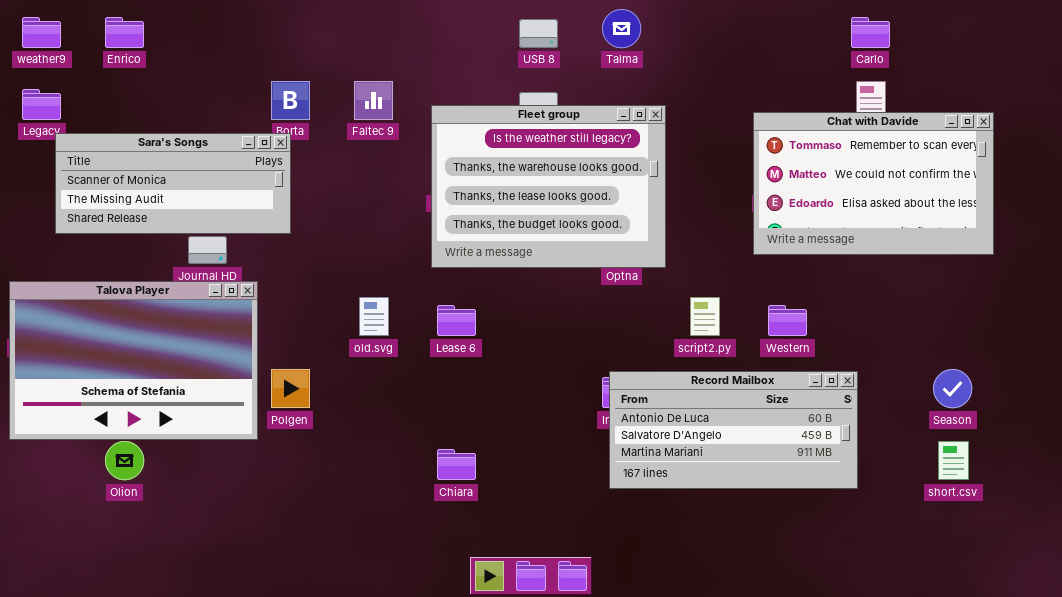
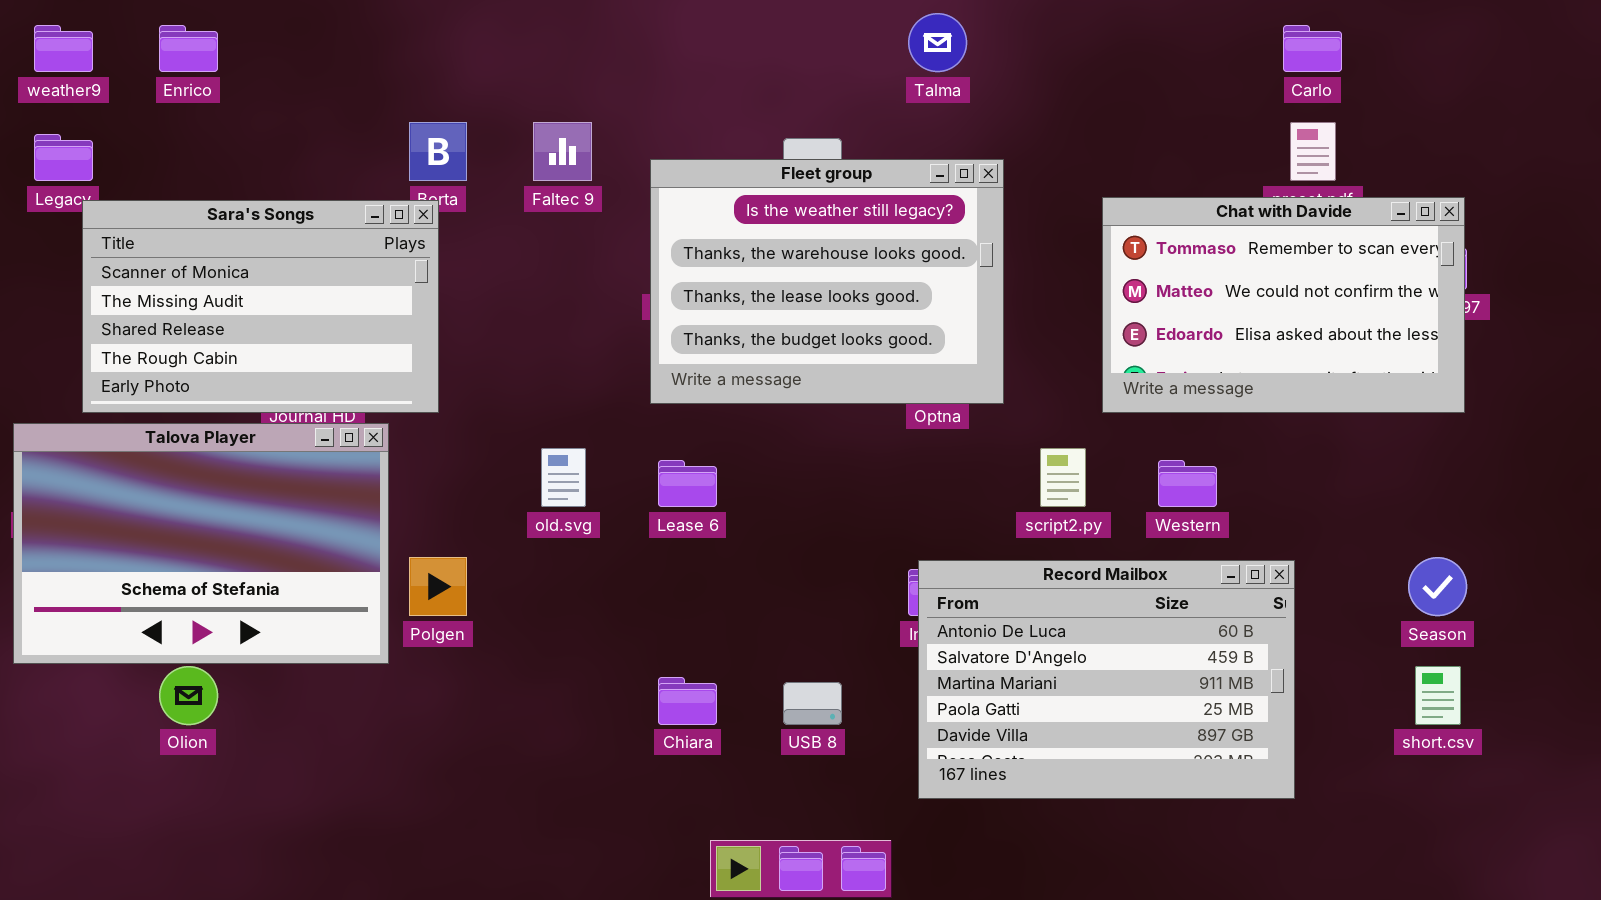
USB 8: [519,19,558,48] -> [783,682,842,725], moved
Chat with Davide: [753,112,994,255] -> [1102,197,1465,413], moved
Sara's Songs: [55,133,291,234] -> [82,200,439,413], resized
Record Mailbox: [609,371,858,489] -> [918,560,1295,799], resized

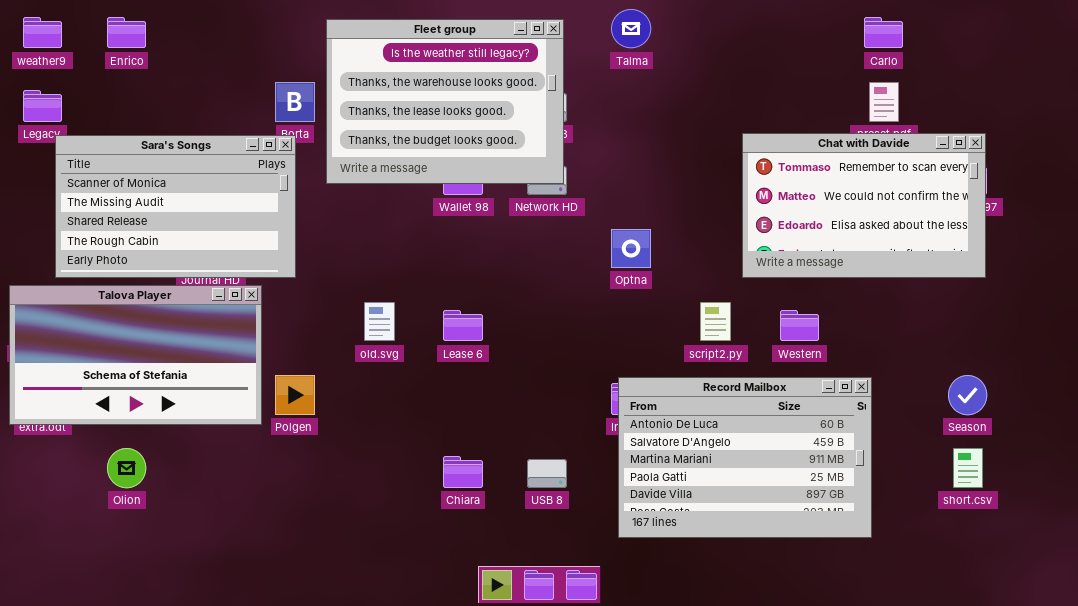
Fleet group: [650,159,1004,404] -> [326,19,564,184], moved
Talova Player: [13,423,389,664] -> [9,285,262,425], resized

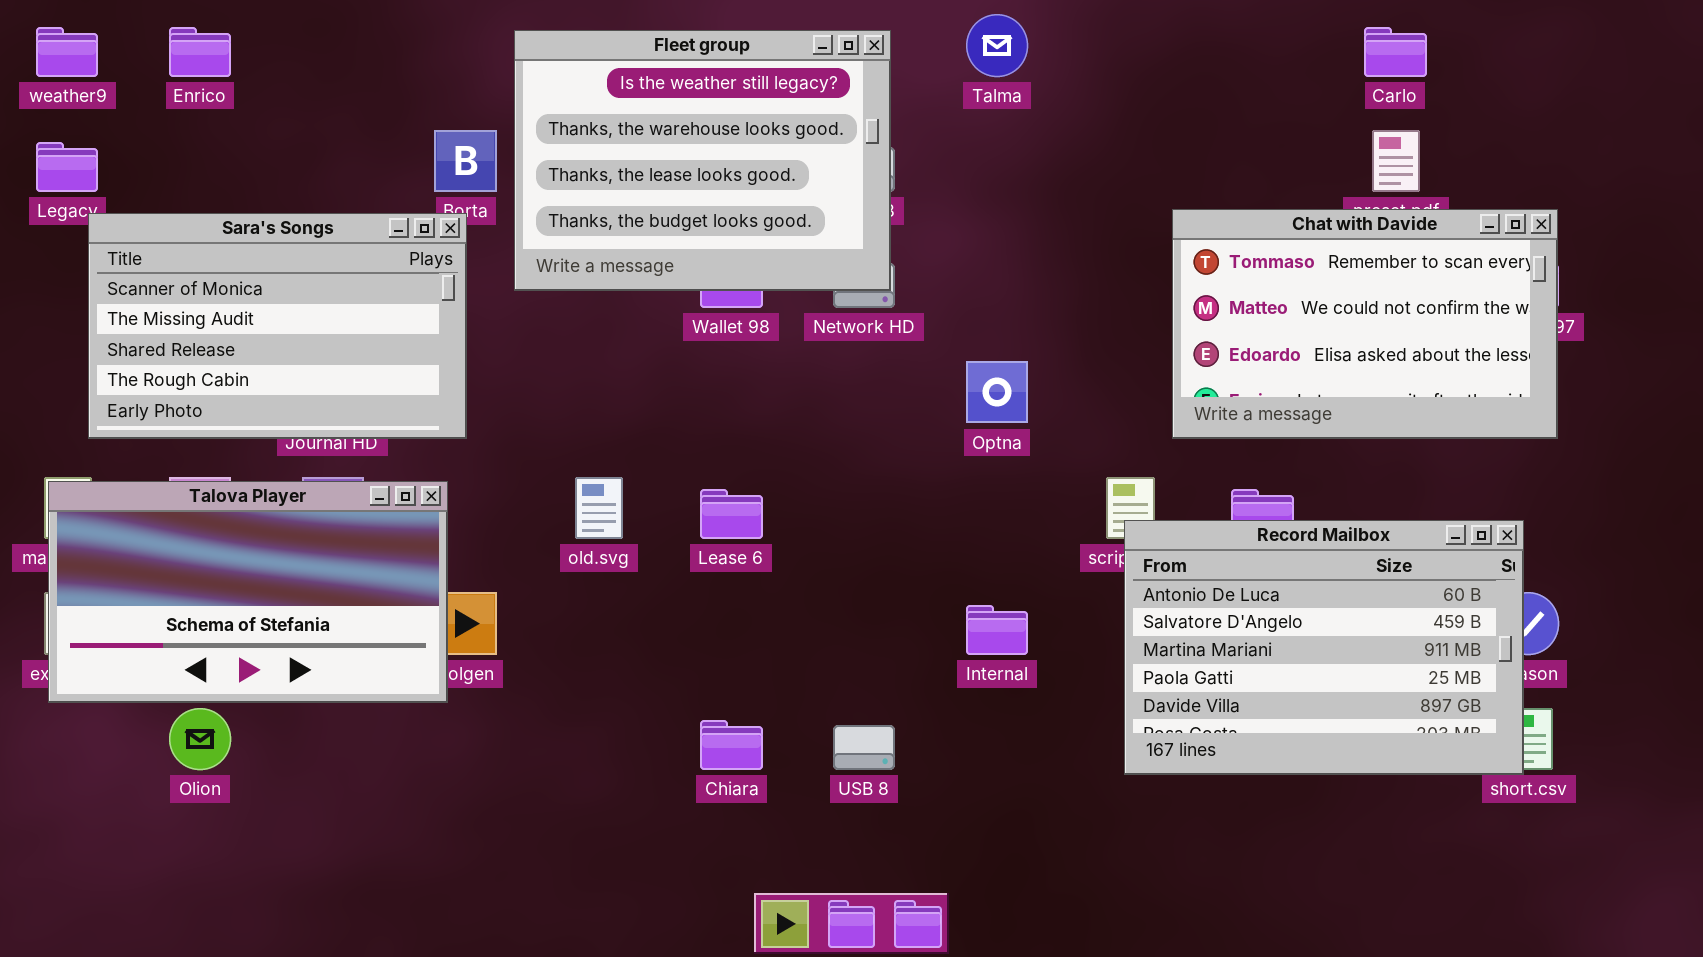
Talova Player: [9,285,262,425] -> [48,481,448,703], moved
Record Mailbox: [618,377,872,538] -> [1124,520,1524,775], moved

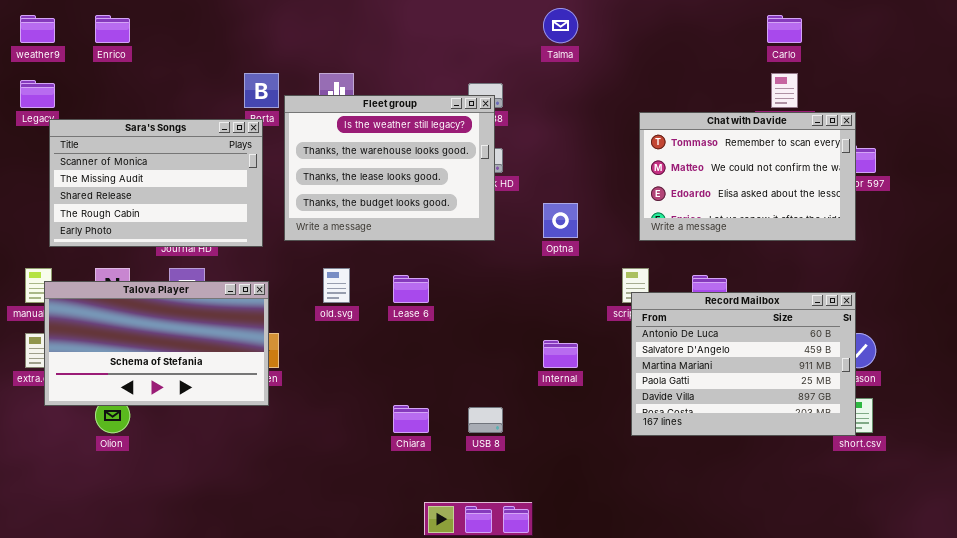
Fleet group: [514,30,891,291] -> [284,95,495,241], moved
Chat with Davide: [1172,209,1558,439] -> [639,112,856,241], moved
Talova Player: [48,481,448,703] -> [44,281,269,406], moved

